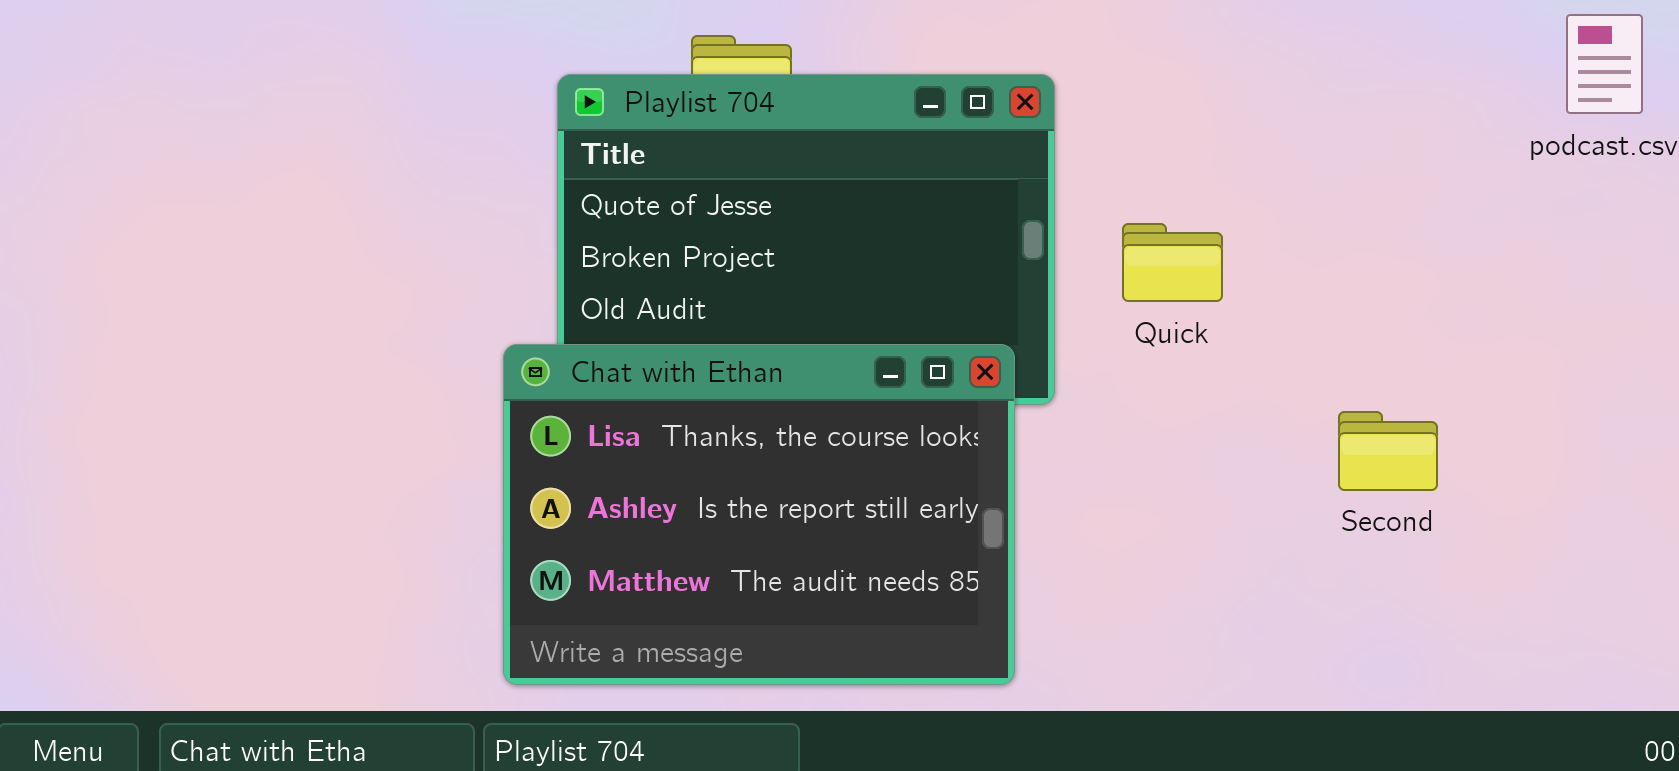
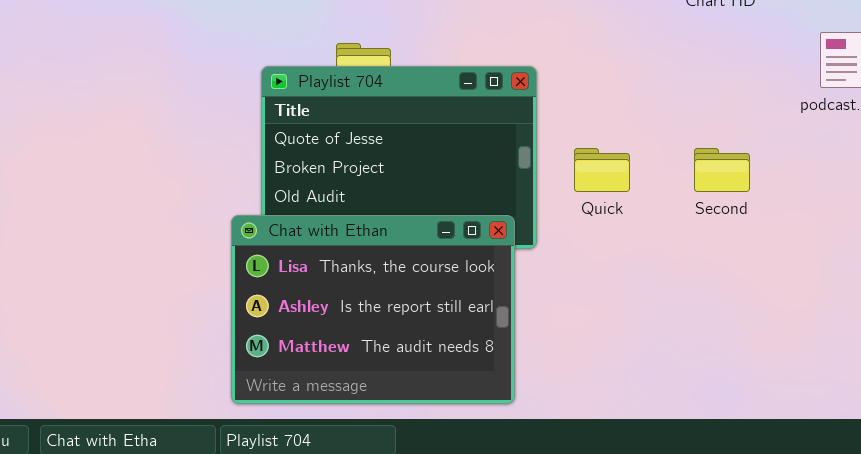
Second: [1338,411,1438,491] -> [694,148,750,192], moved

